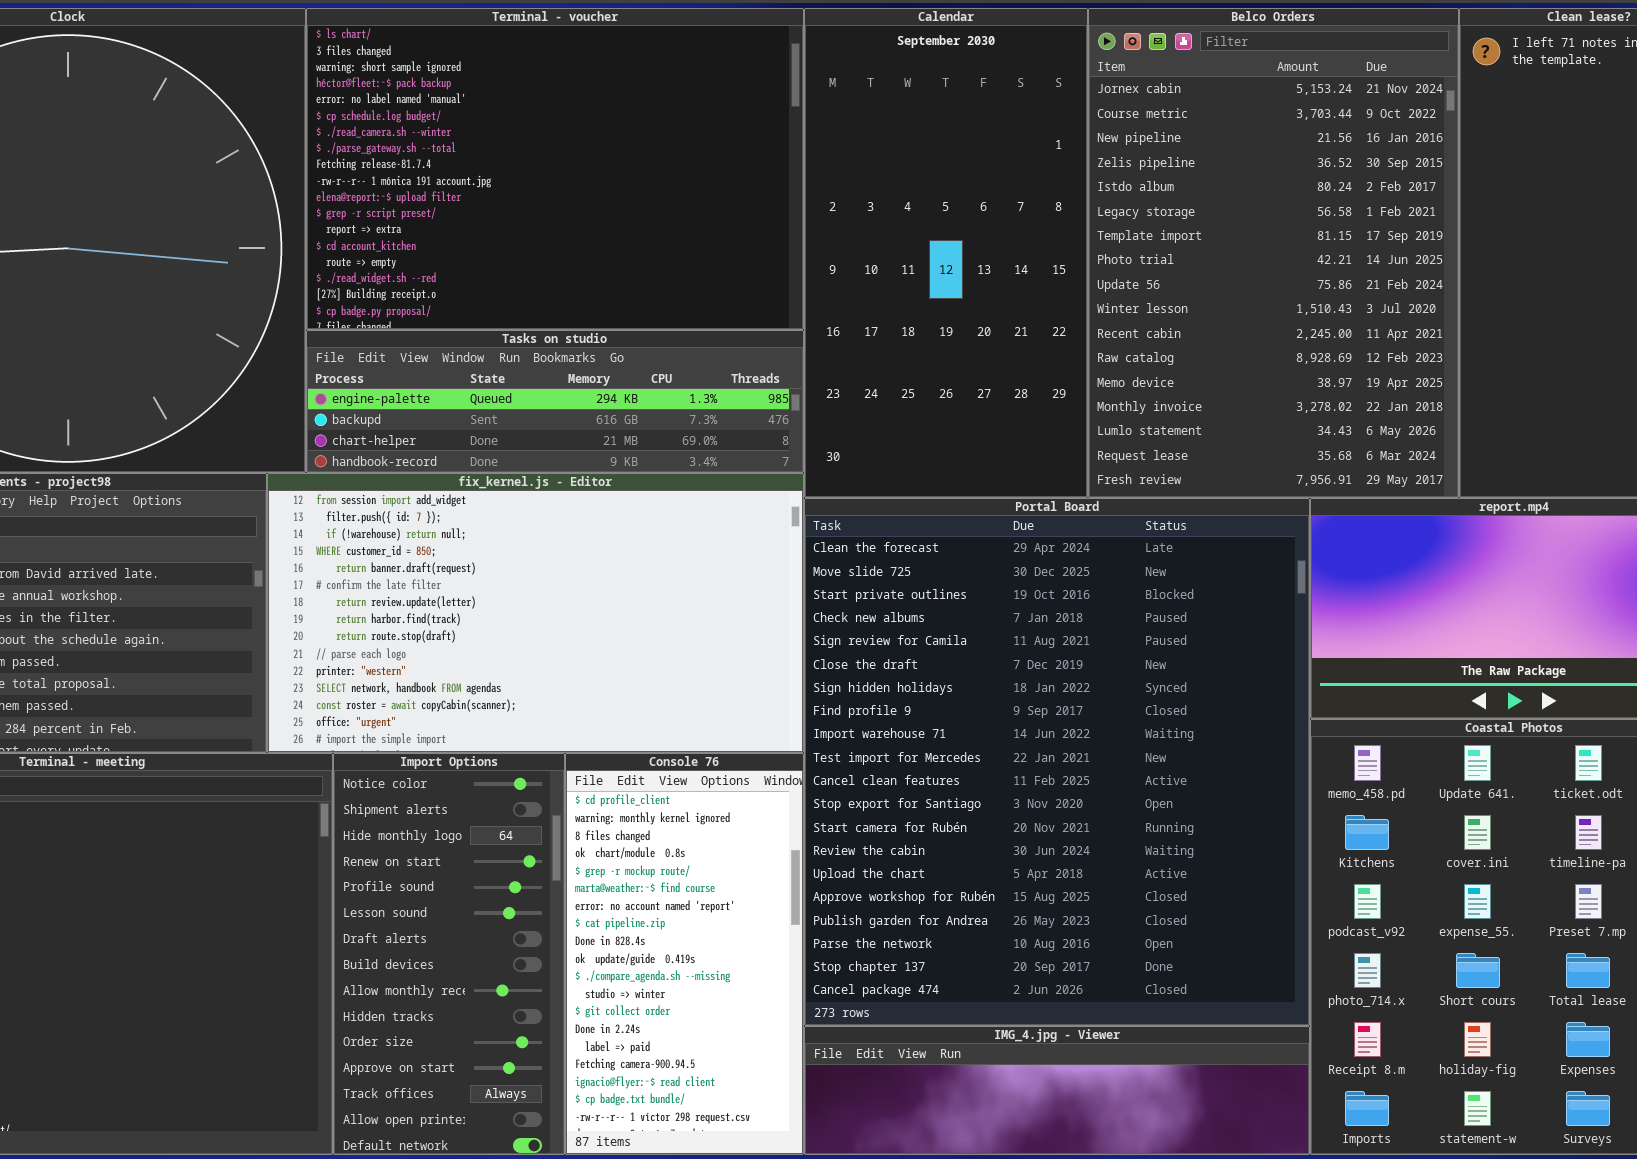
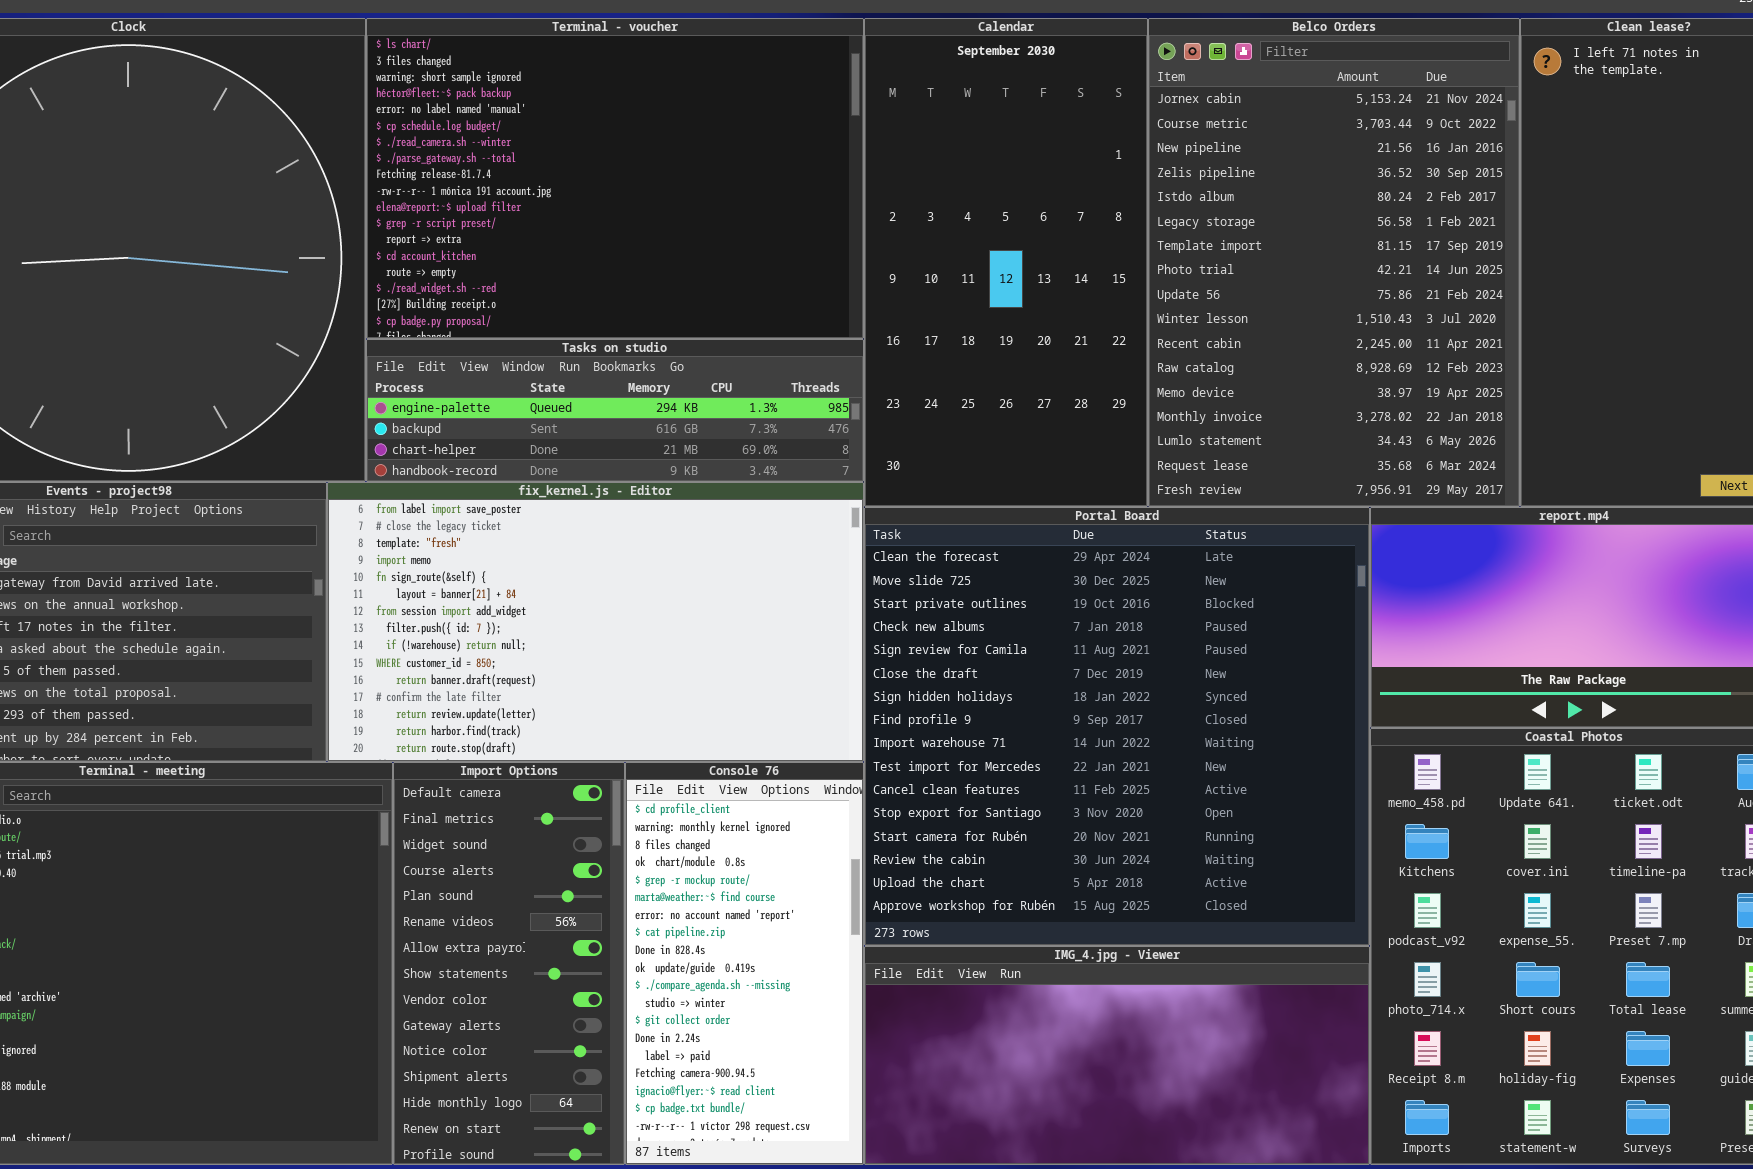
fix_kernel.js - Editor: [267,473,804,753] -> [327,482,864,762], scrolled up 6 rows
Portal Board: [804,498,1310,1026] -> [864,507,1370,946], resized
Import Options: [333,753,565,1155] -> [393,762,625,1165], scrolled up 10 rows
IMG_4.jpg - Viewer: [804,1026,1310,1155] -> [864,946,1370,1165], resized

